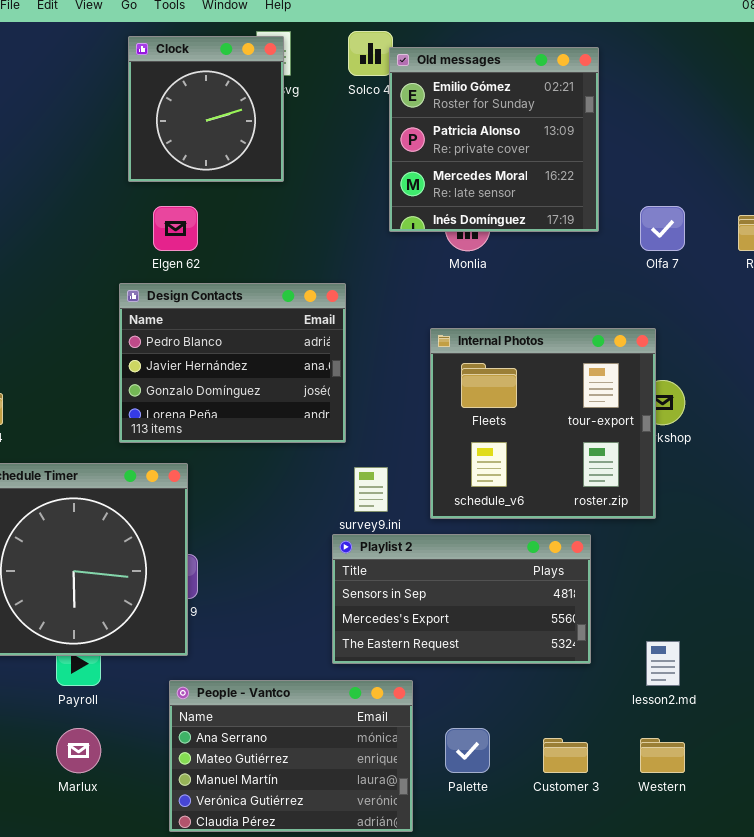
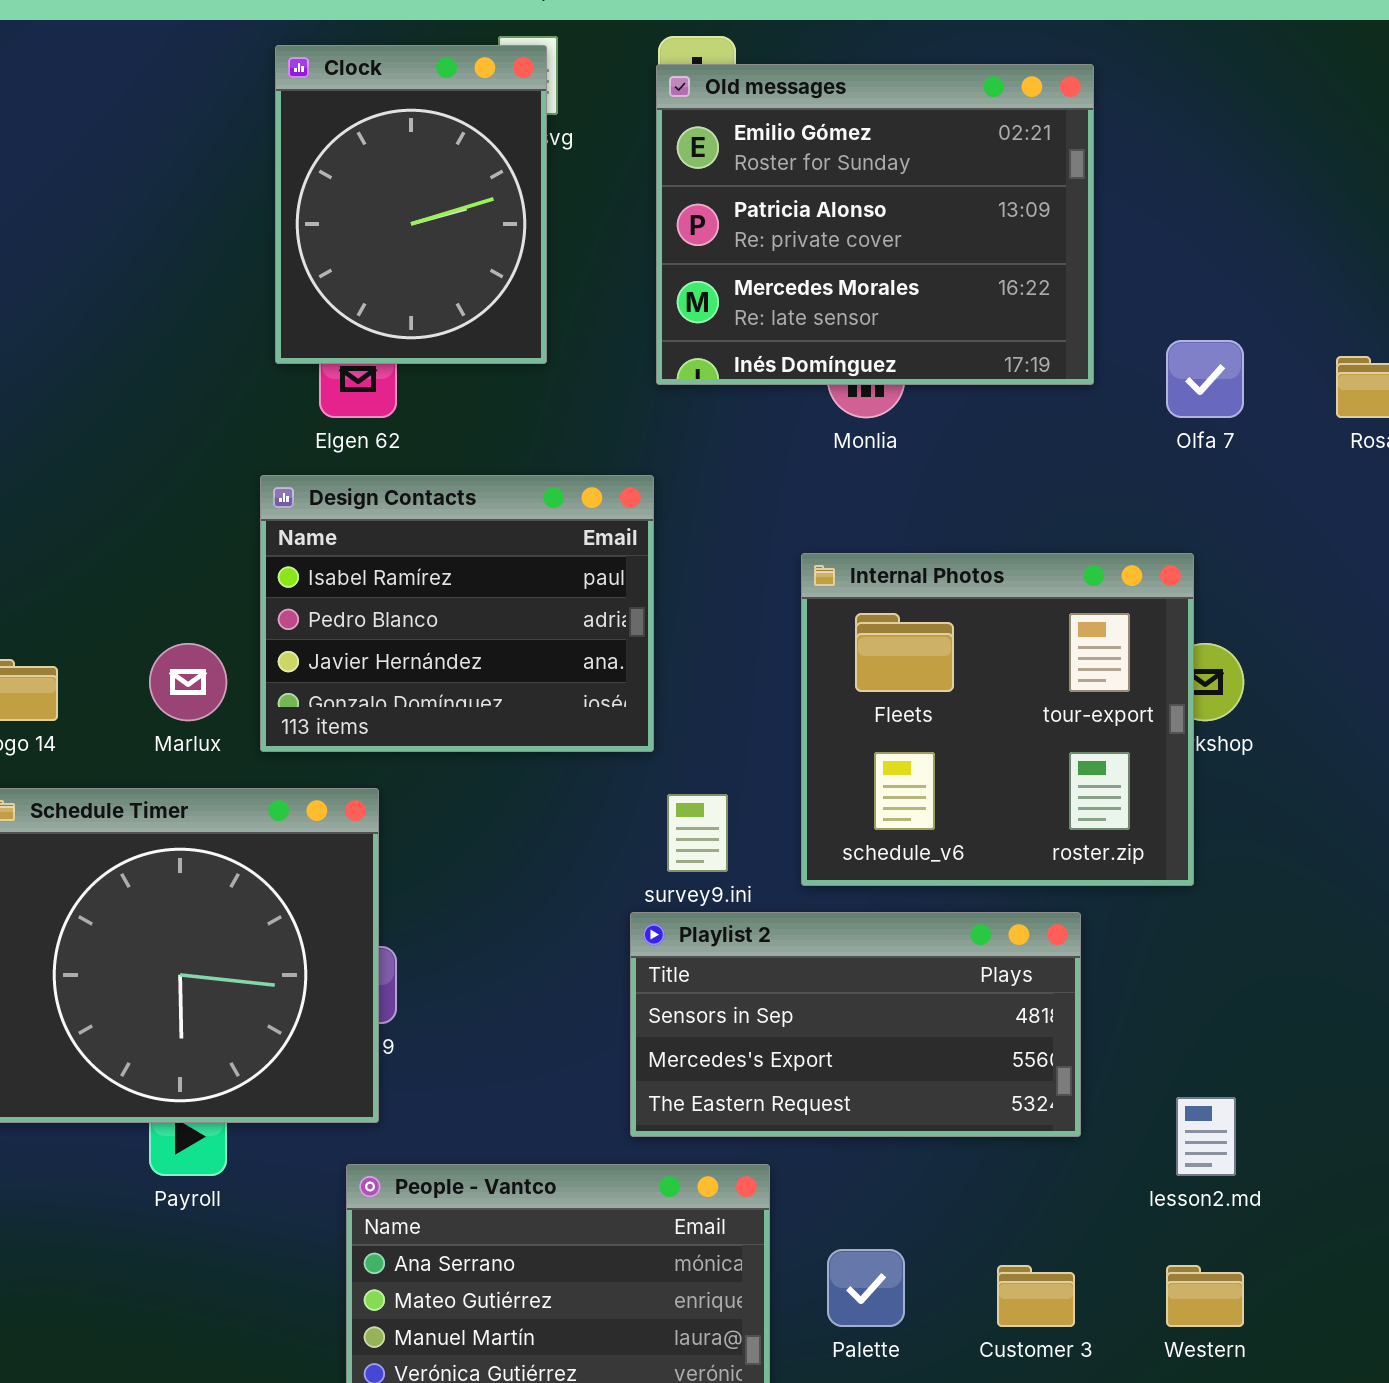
Clock: [128,36,284,182] -> [275,45,547,364], resized
Old messages: [389,47,599,232] -> [656,64,1094,385], resized
Design Contacts: [119,283,346,443] -> [260,475,654,752], scrolled up 1 row
Marlux: [56,728,101,773] -> [149,643,227,721], moved

